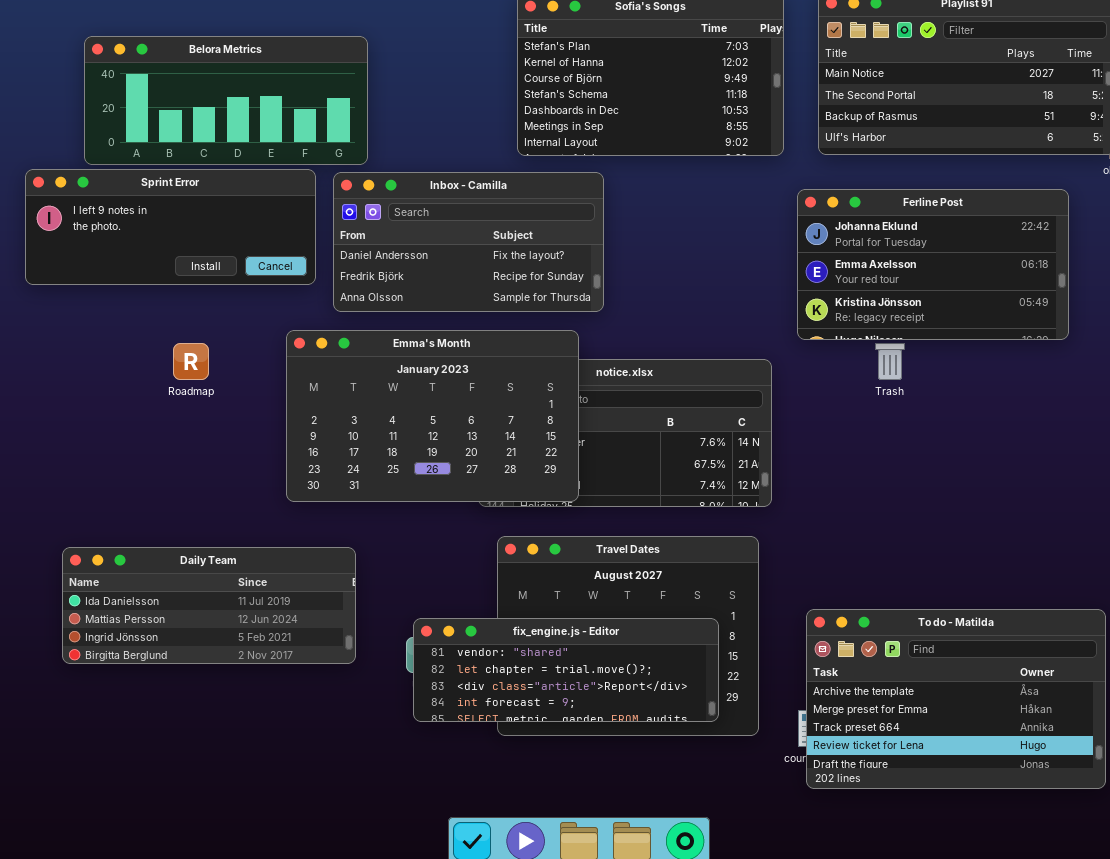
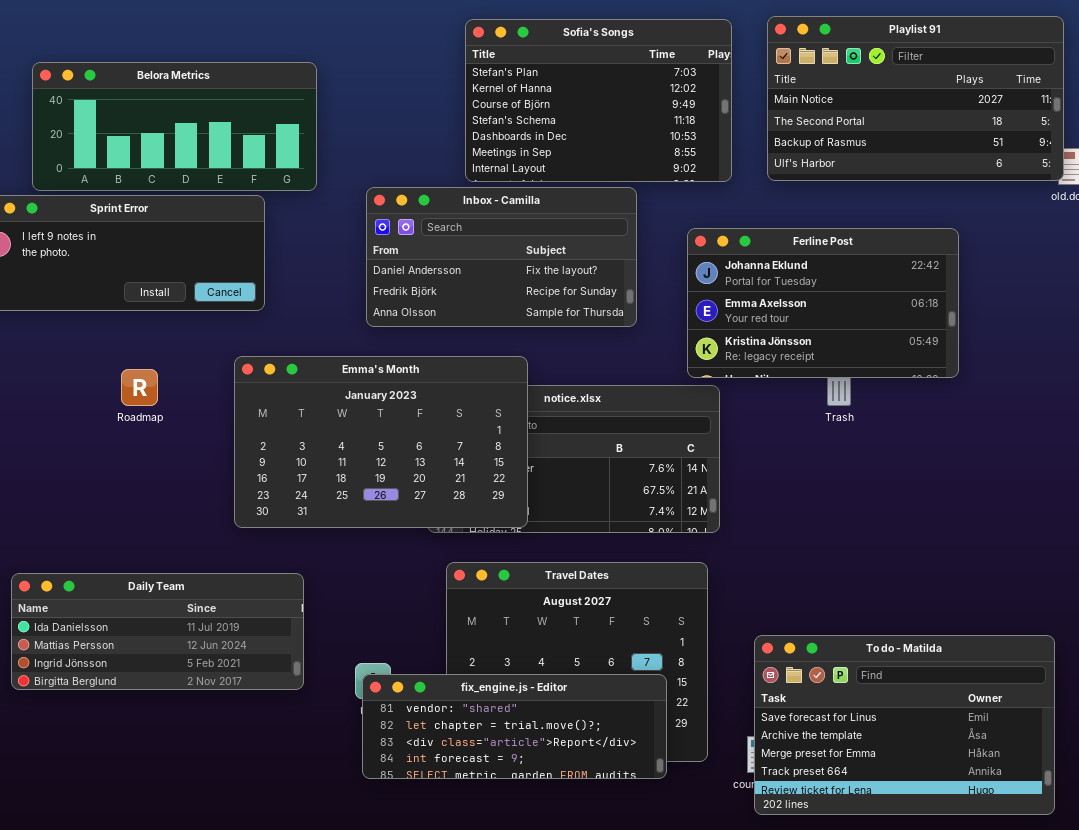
Inbox - Camilla: [333,172,604,312] -> [366,187,637,327], moved
Ferline Post: [797,189,1069,340] -> [687,228,959,378], moved
To do - Matilda: [806,609,1106,789] -> [754,635,1055,815], scrolled up 1 row
fix_engine.js - Editor: [413,618,719,722] -> [362,674,667,779], moved

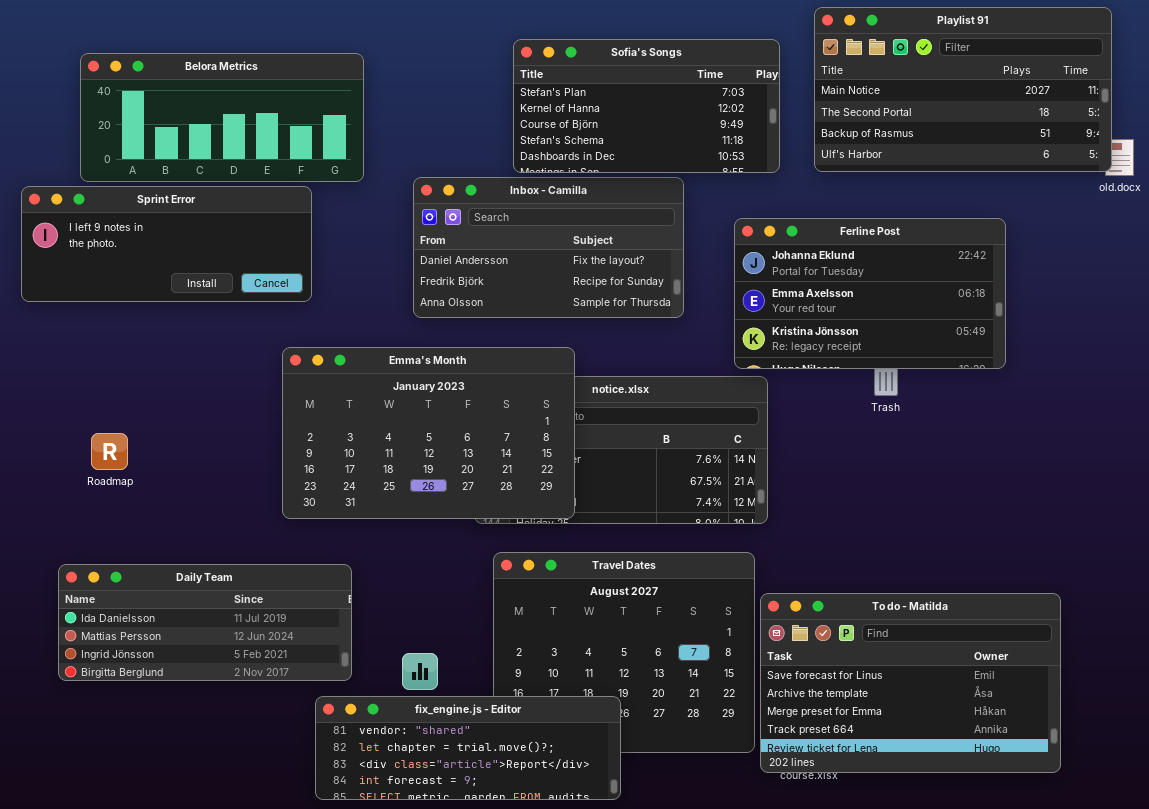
Sofia's Songs: [465,19,732,182] -> [513,39,780,173], resized
Roadmap: [121,369,158,406] -> [91,433,128,470], moved
To do - Matilda: [754,635,1055,815] -> [760,593,1061,773], moved
fix_engine.js - Editor: [362,674,667,779] -> [315,696,621,800], moved

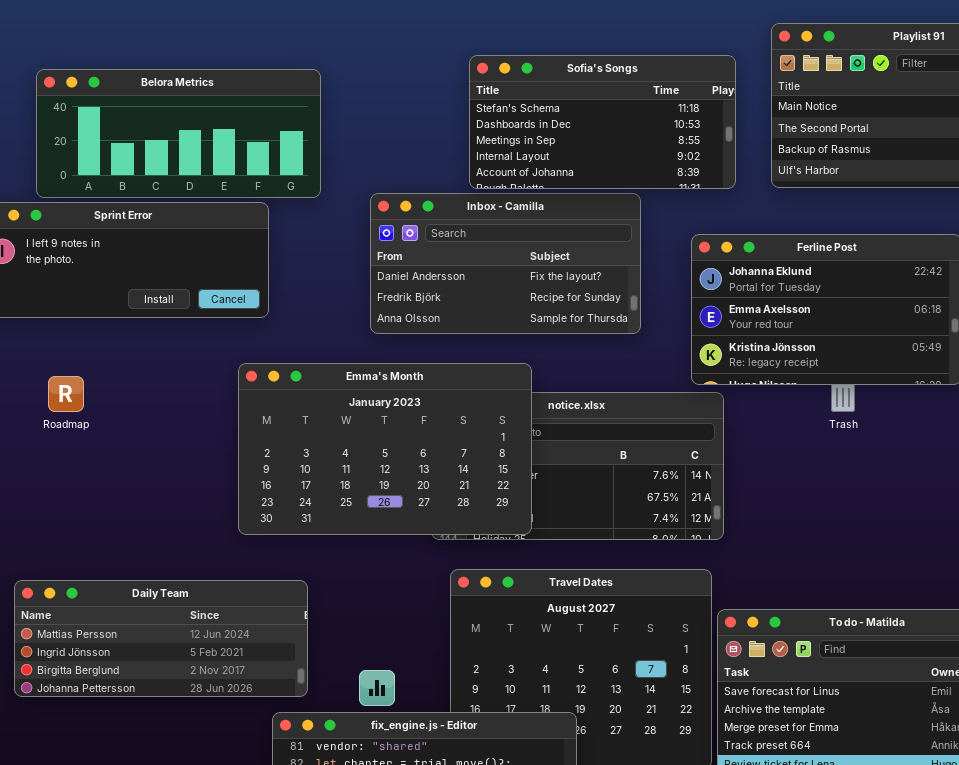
Sofia's Songs: [513,39,780,173] -> [469,55,736,189], scrolled down 3 rows
Roadmap: [91,433,128,470] -> [48,376,84,412], moved
Daily Team: [58,564,352,681] -> [14,580,308,697], scrolled down 1 row

